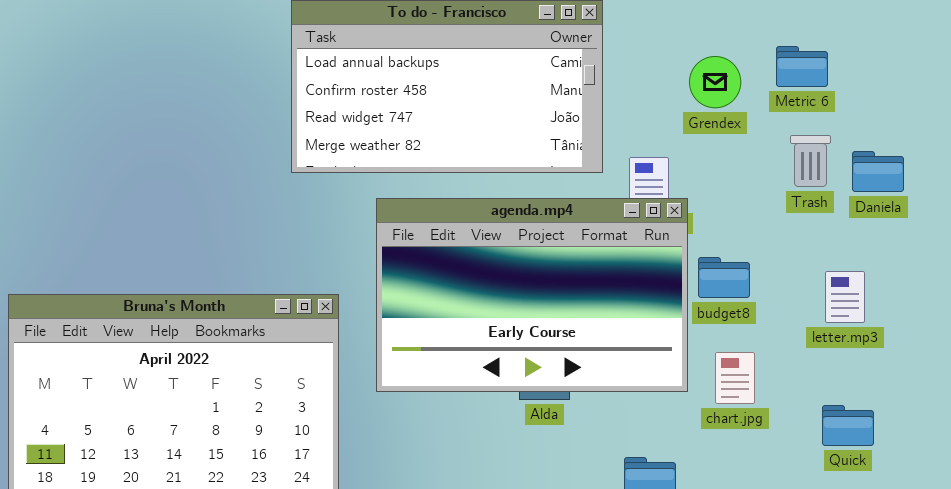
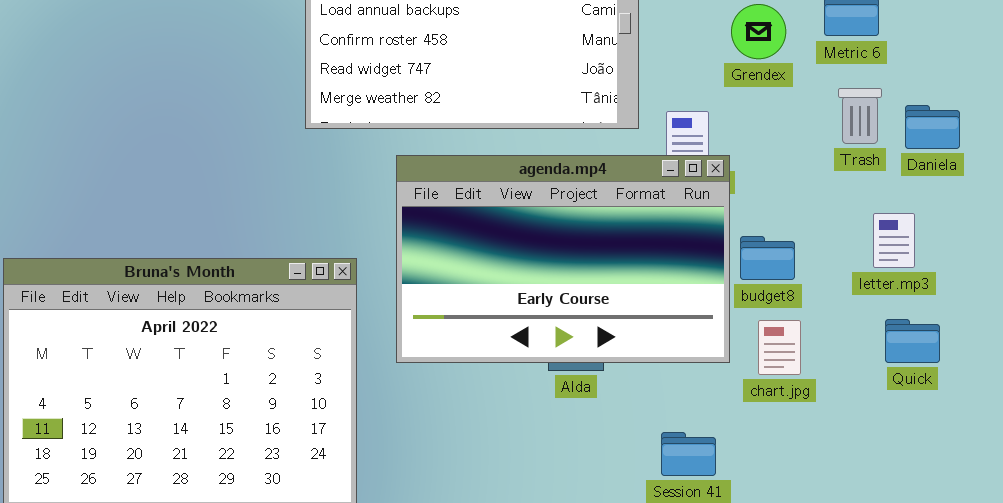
budget8: [698,257,750,298] -> [740,236,795,280], moved
letter.mp3: [825,271,865,323] -> [873,213,915,268], moved
Quick: [822,405,874,446] -> [885,319,940,363], moved

